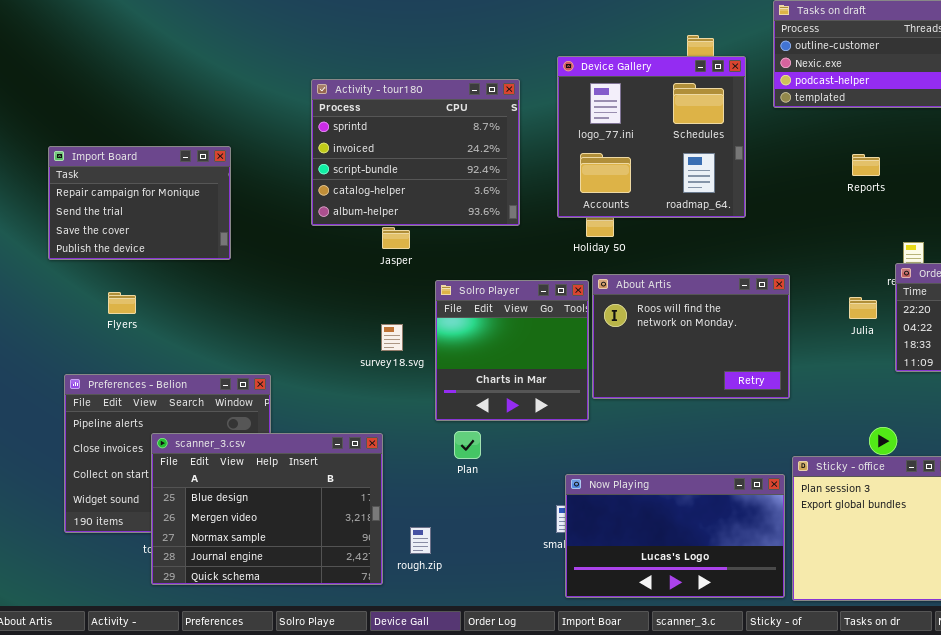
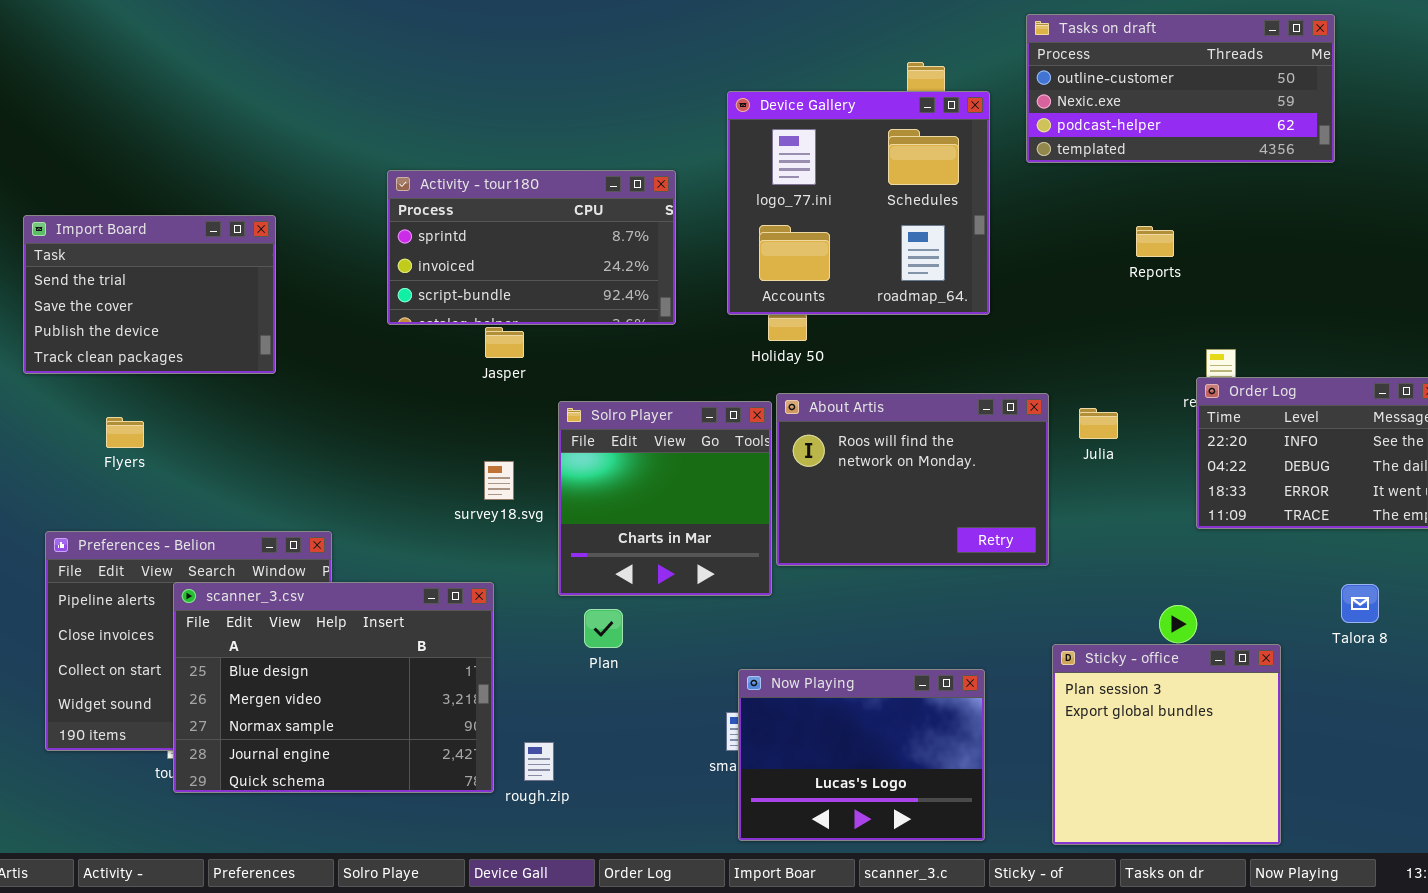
Activity - tour180: [311,79,520,226] -> [387,170,676,325], resized
Import Board: [48,146,231,260] -> [23,215,276,374], scrolled down 1 row
Julia: [849,297,877,319] -> [1079,408,1118,439], moved
scanner_3.csv: [151,433,383,585] -> [173,582,494,793], moved
Now Playing: [565,474,785,598] -> [738,669,985,841], resized

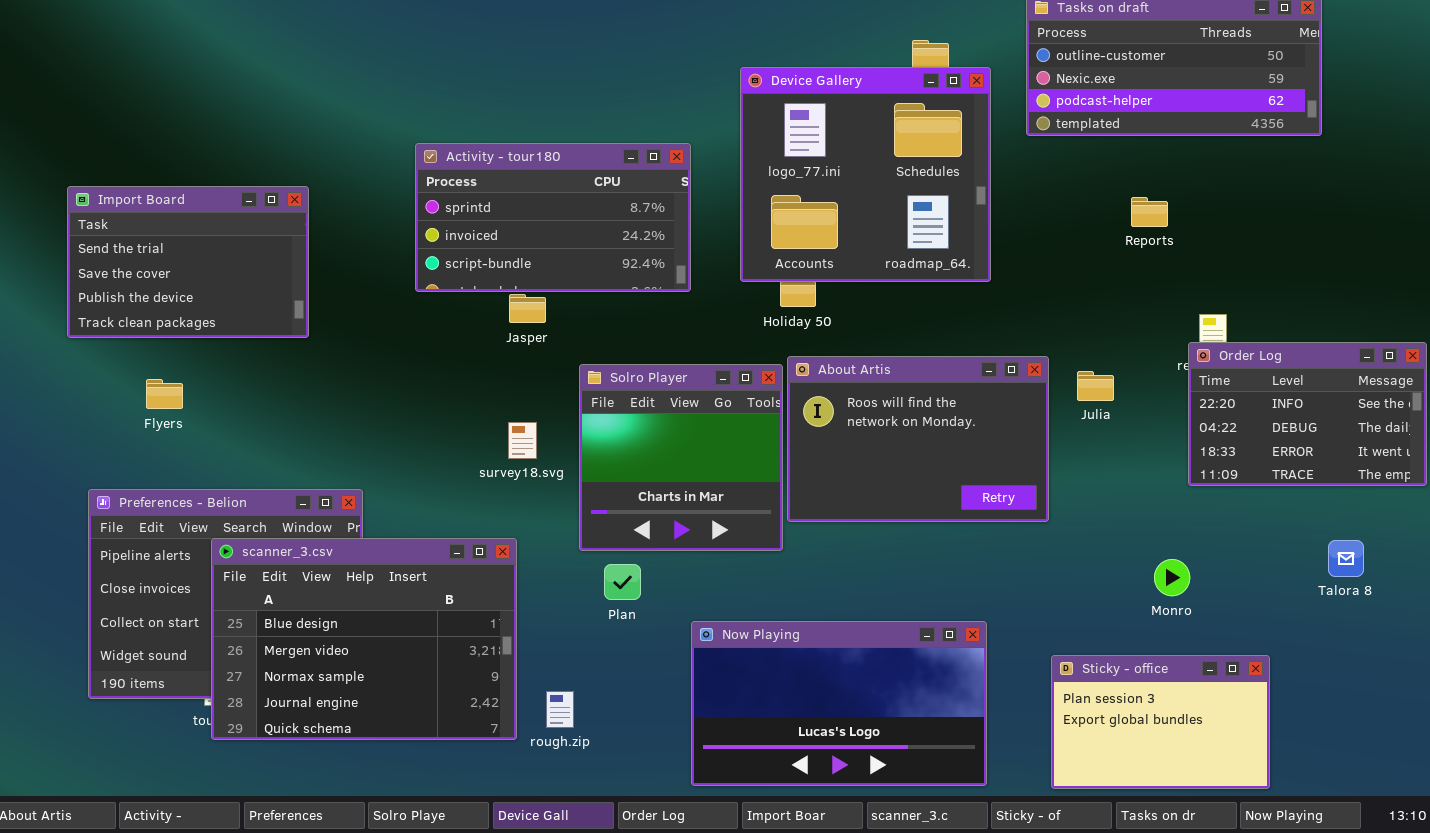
Sticky - office: [1052,644,1281,845] -> [1051,655,1270,789], resized
Now Playing: [738,669,985,841] -> [691,621,987,786], resized

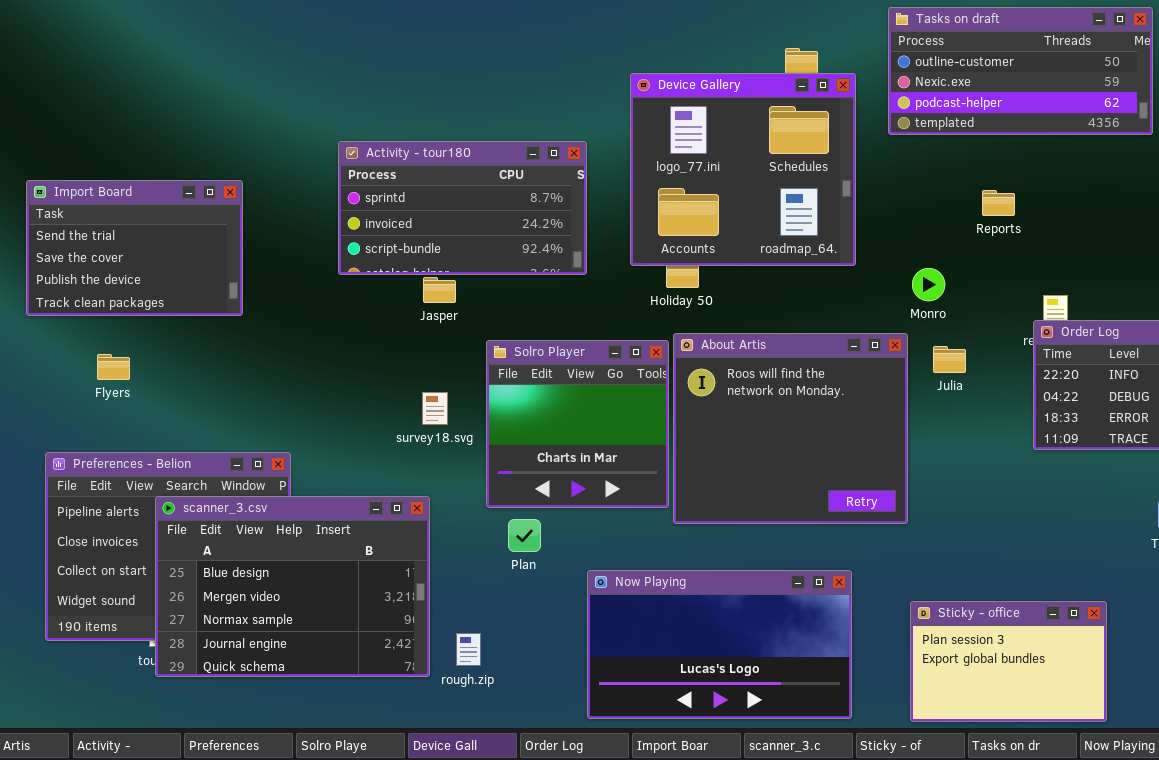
About Artis: [787,356,1049,522] -> [673,333,908,524], resized
Monro: [1154,559,1190,596] -> [912,268,945,301], moved

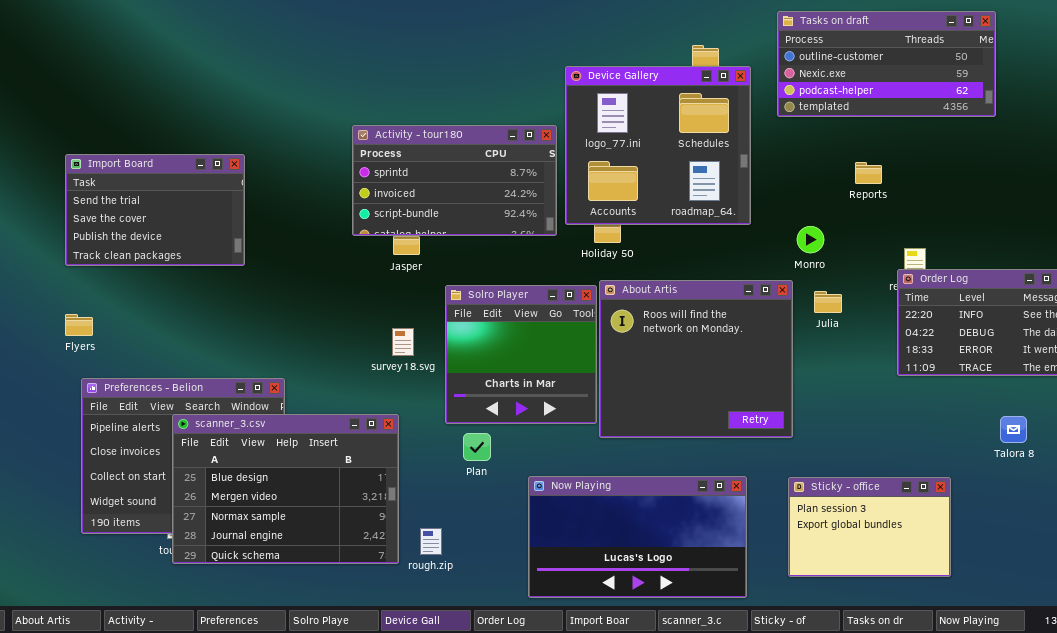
Activity - tour180: [338,141,587,275] -> [352,125,557,236], moved
Flyers: [97,354,130,380] -> [65,314,93,336], moved
Sticky - office: [910,601,1107,722] -> [788,477,951,577], moved

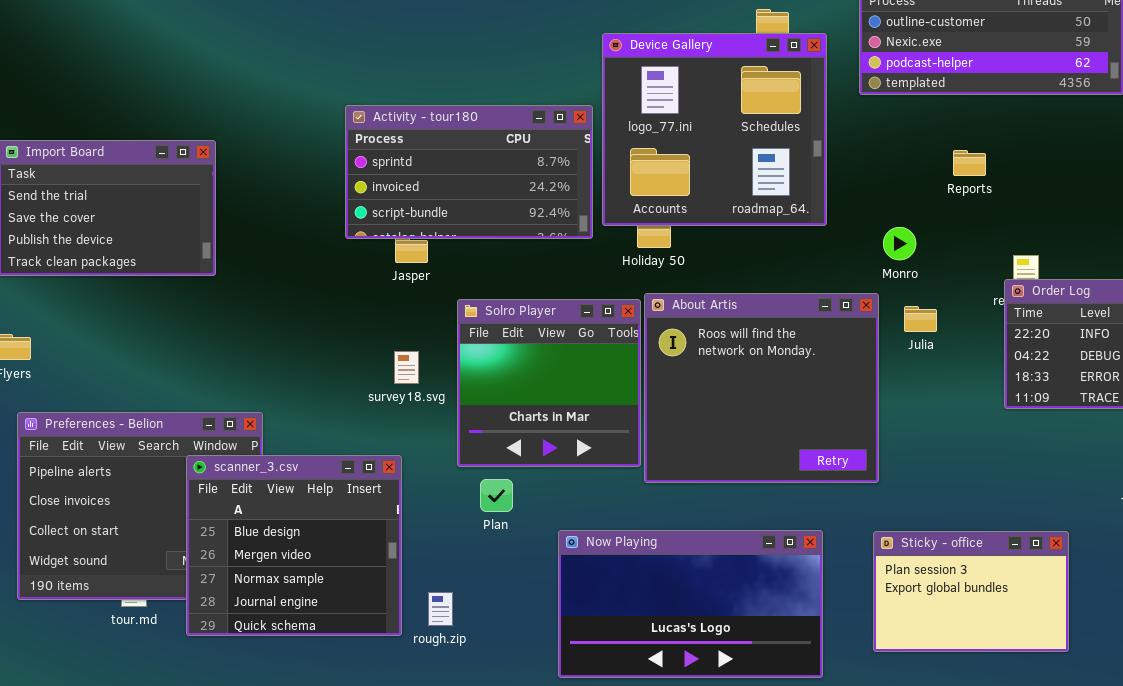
scanner_3.csv: [172,414,399,564] -> [186,455,402,636], resized

